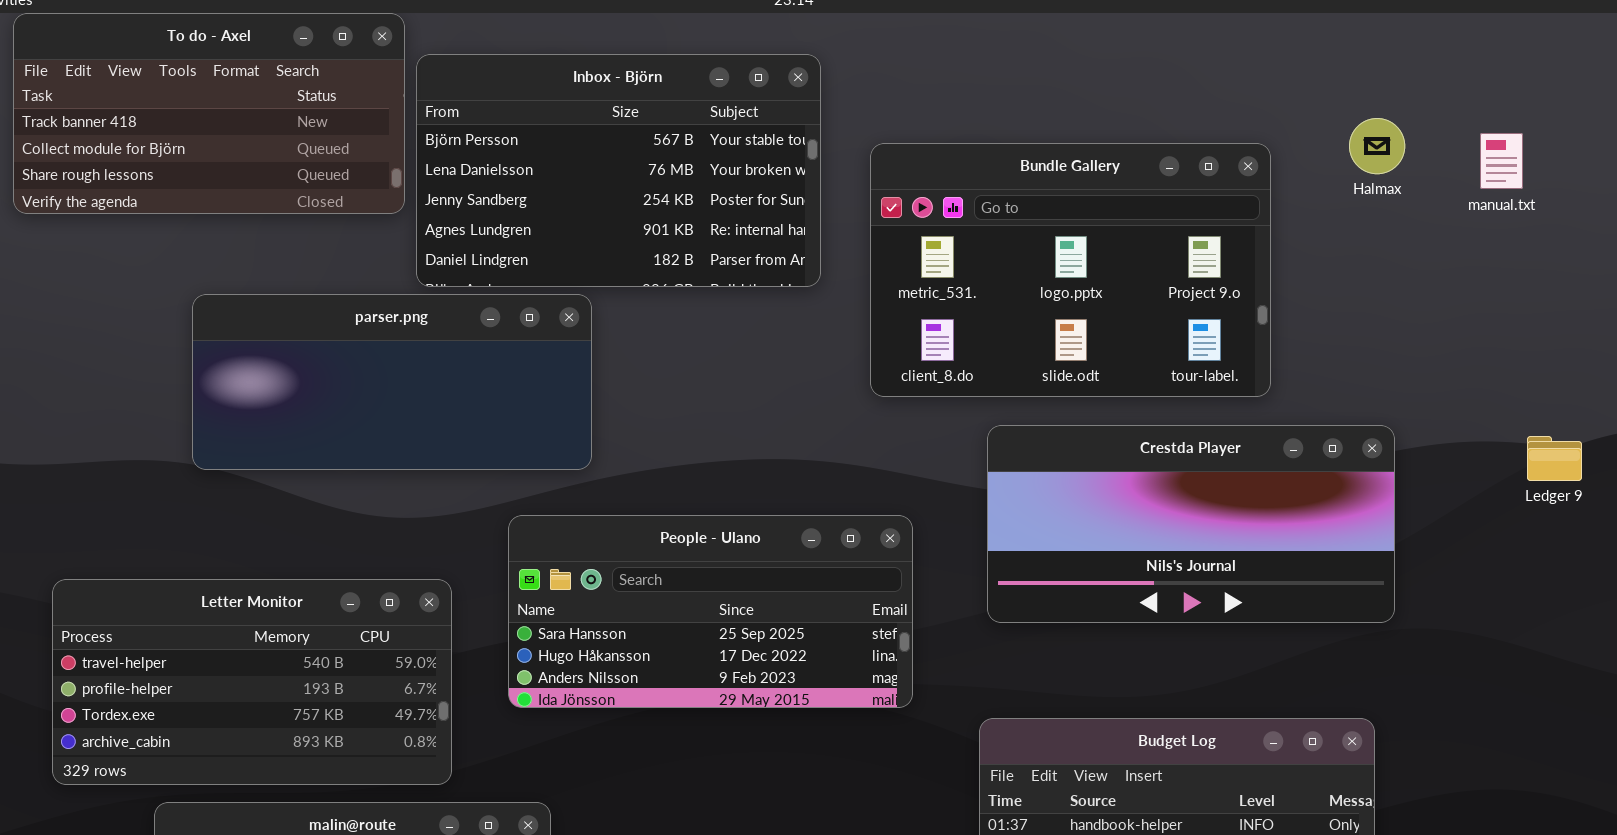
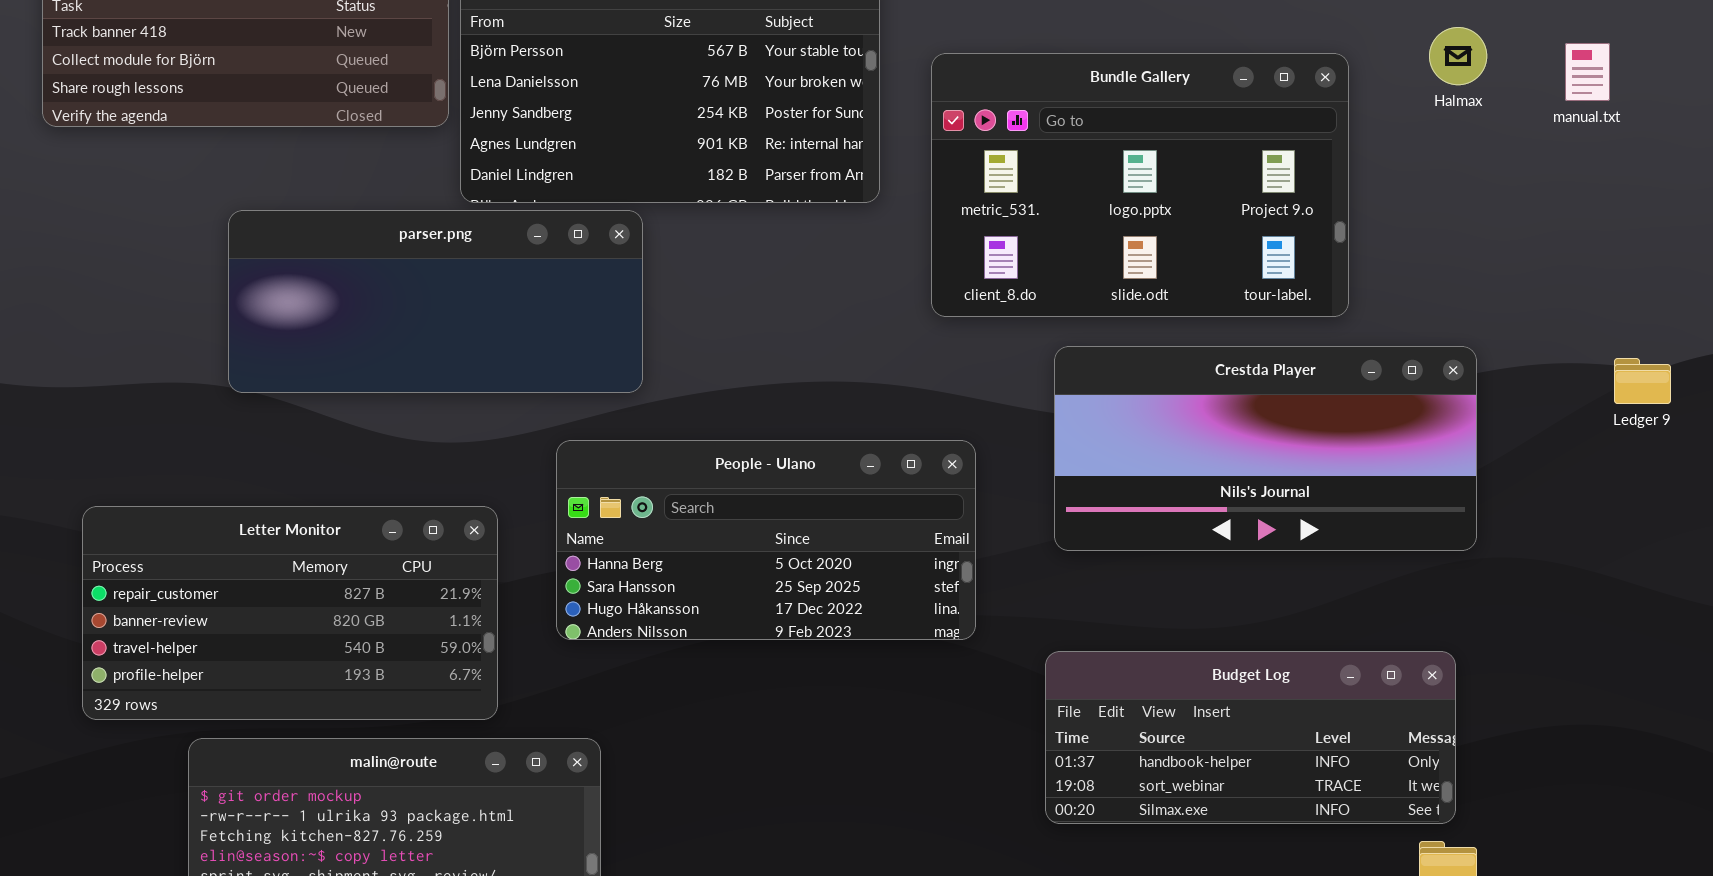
People - Ulano: [508,515,913,708] -> [556,440,976,640], scrolled up 1 row
Letter Monitor: [52,579,452,785] -> [82,506,498,720], scrolled up 2 rows

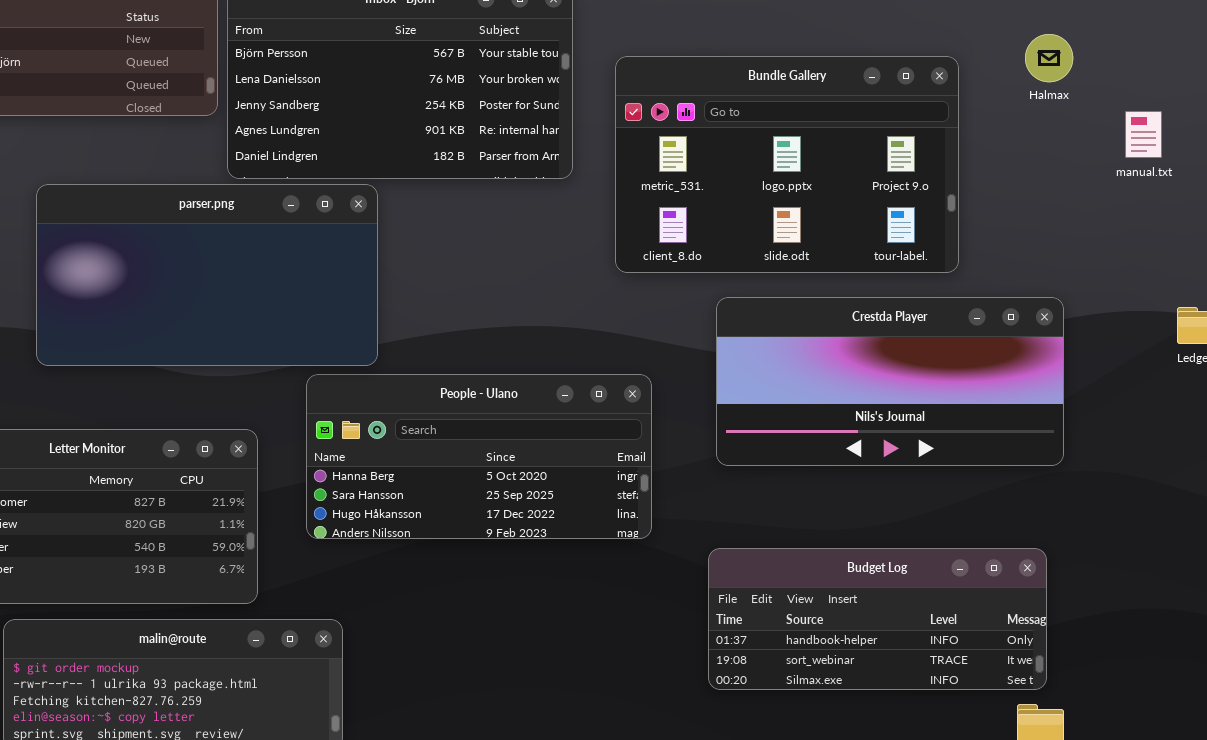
manual.txt: [1565,43,1610,101] -> [1125,111,1162,158], moved
parser.png: [228,210,643,393] -> [36,184,378,366], resized

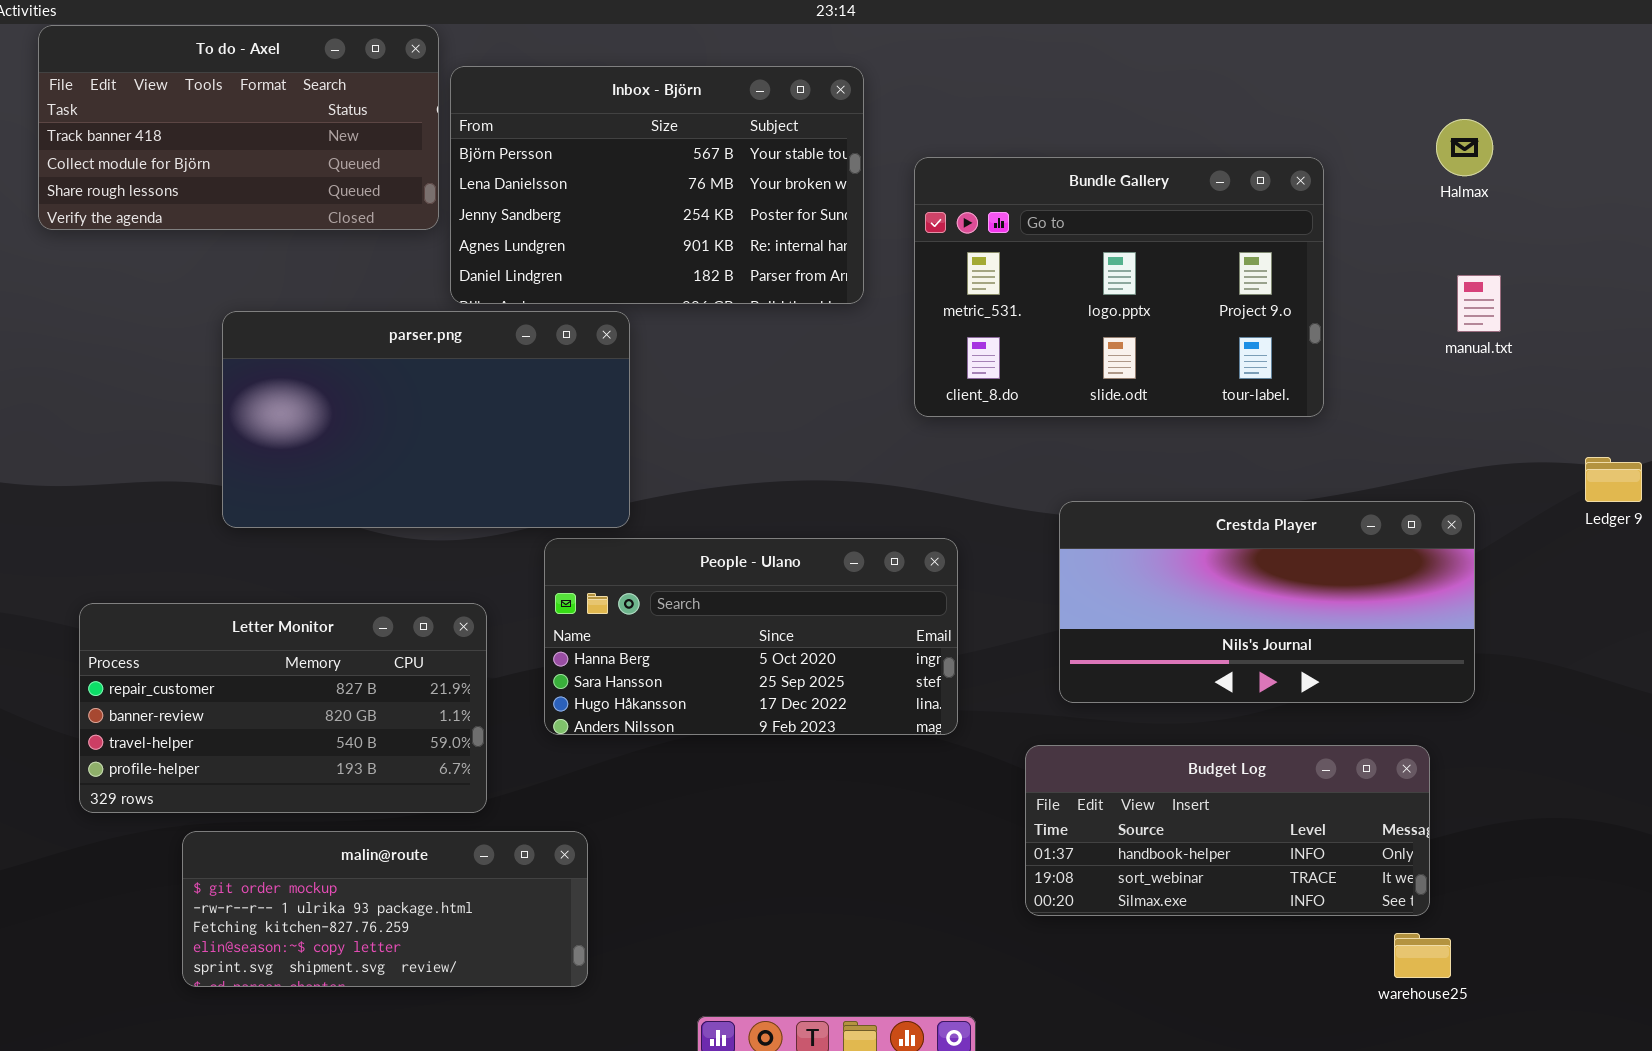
Halmax: [1025,34,1073,82] -> [1436,119,1493,176], moved
manual.txt: [1125,111,1162,158] -> [1457,275,1501,332], moved
Crestda Player: [716,297,1064,466] -> [1059,501,1475,703], moved

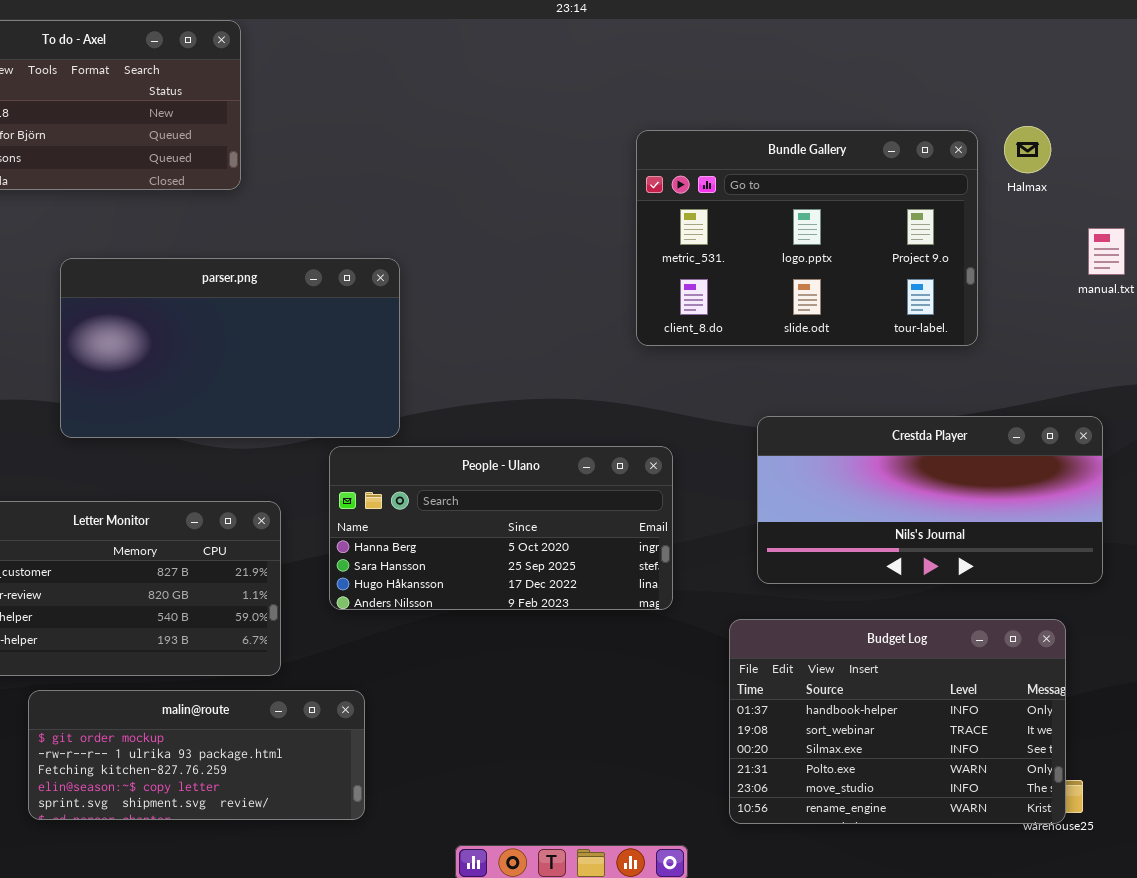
Inbox - Björn: [450,66,864,304] -> none, closed
Halmax: [1436,119,1493,176] -> [1004,126,1051,173], moved
Budget Log: [1025,745,1430,916] -> [729,619,1066,824], resized

